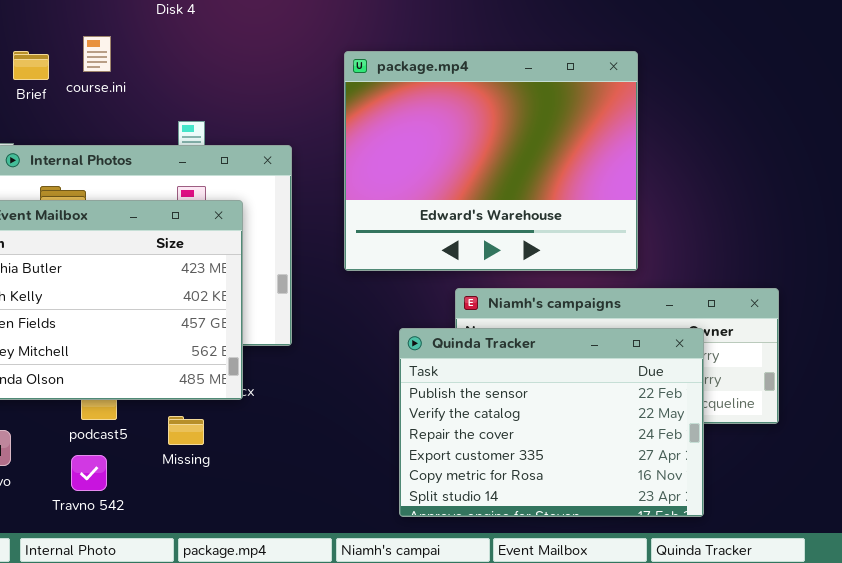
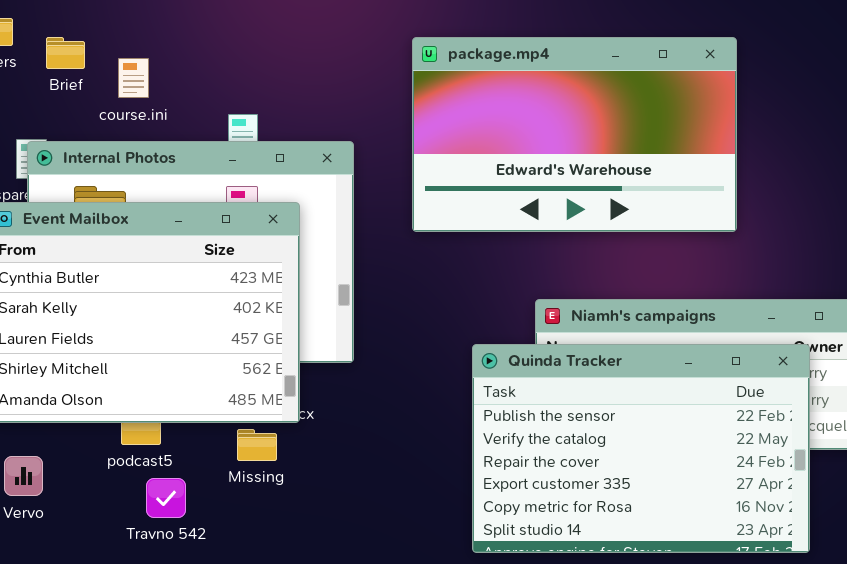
course.ini: [83,36,111,72] -> [118,58,149,98], moved
package.mp4: [344,51,638,271] -> [412,37,737,232], resized
Missing: [168,416,204,445] -> [237,429,277,461], moved
Travno 542: [71,455,107,491] -> [146,478,186,518], moved

